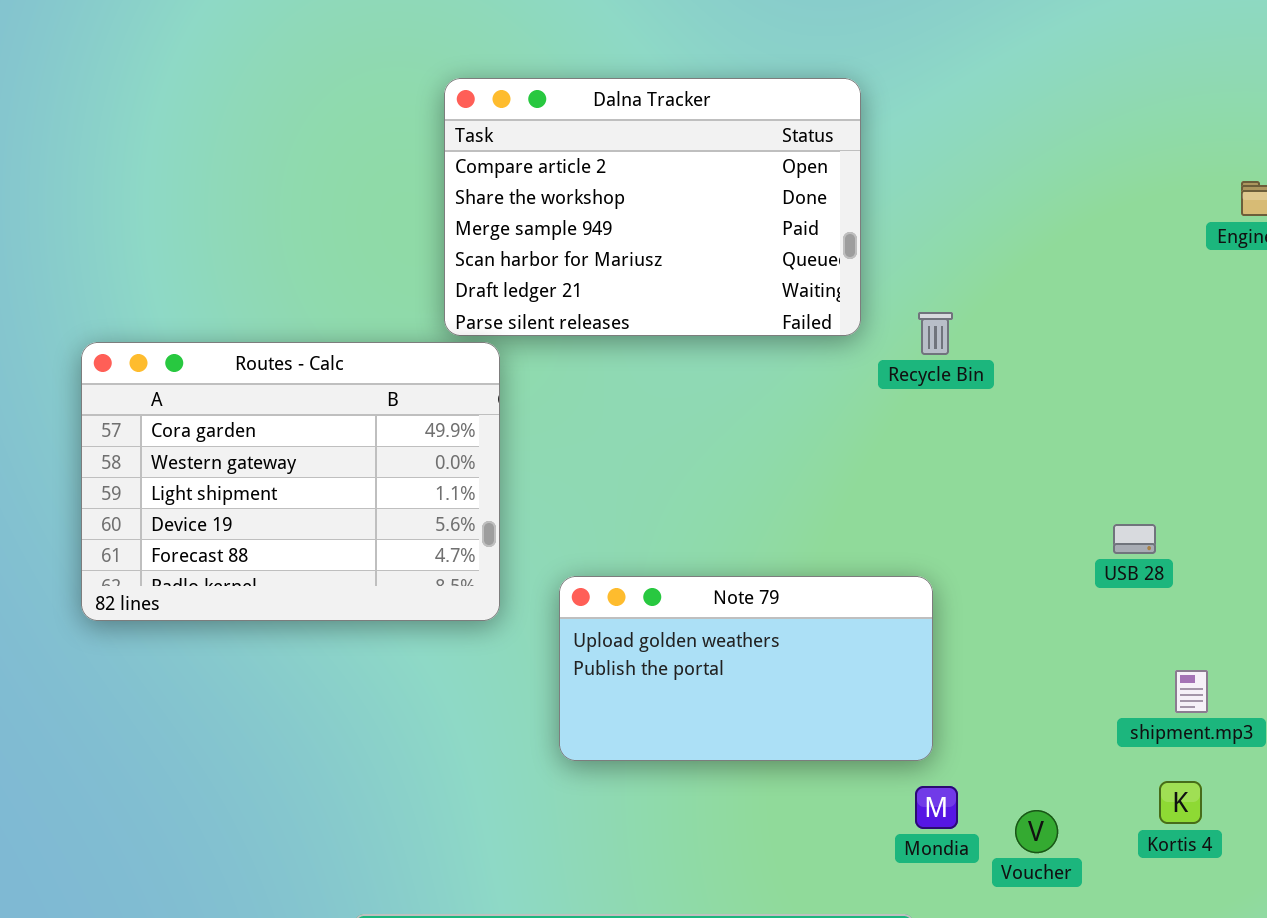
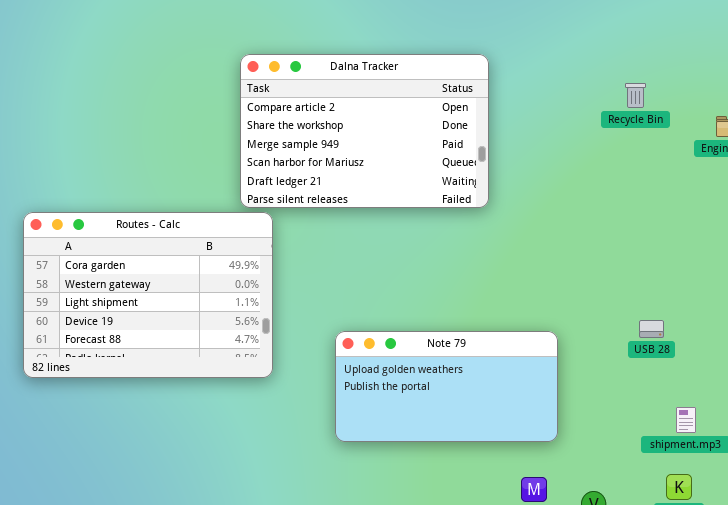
Recycle Bin: [918,312,953,355] -> [625,83,646,108], moved
Note 79: [559,576,933,761] -> [335,331,558,442], moved

